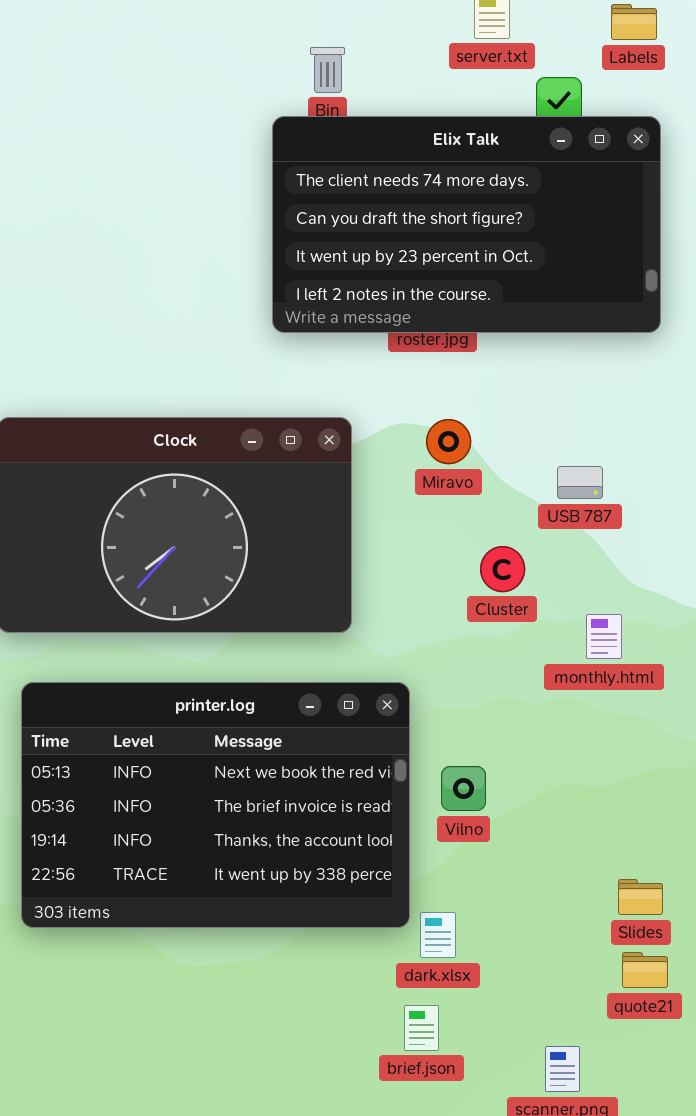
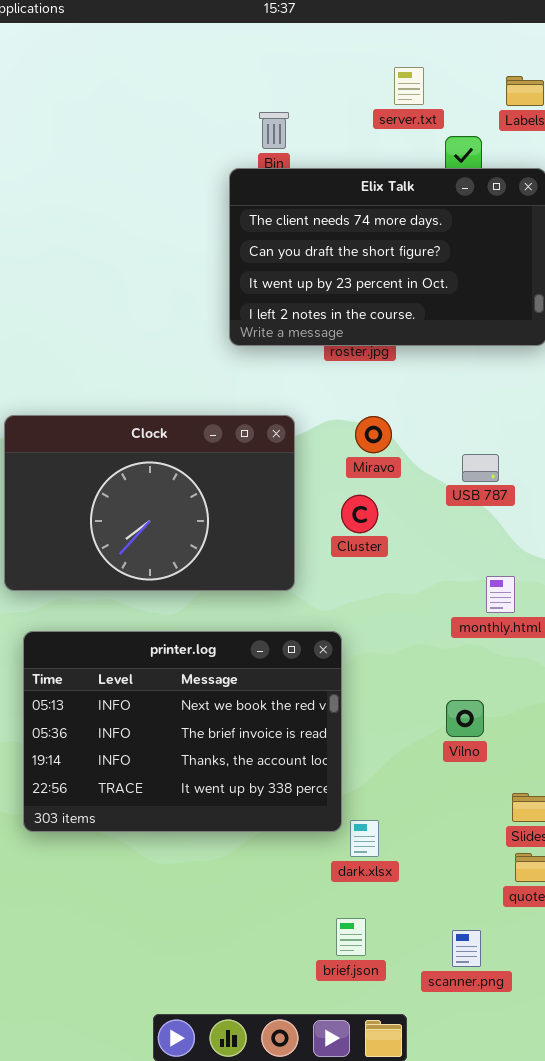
Cluster: [480,546,525,592] -> [341,495,378,533], moved
Vilno: [441,766,486,811] -> [446,700,484,737], moved
brief.json: [404,1005,439,1051] -> [336,918,366,956], moved

